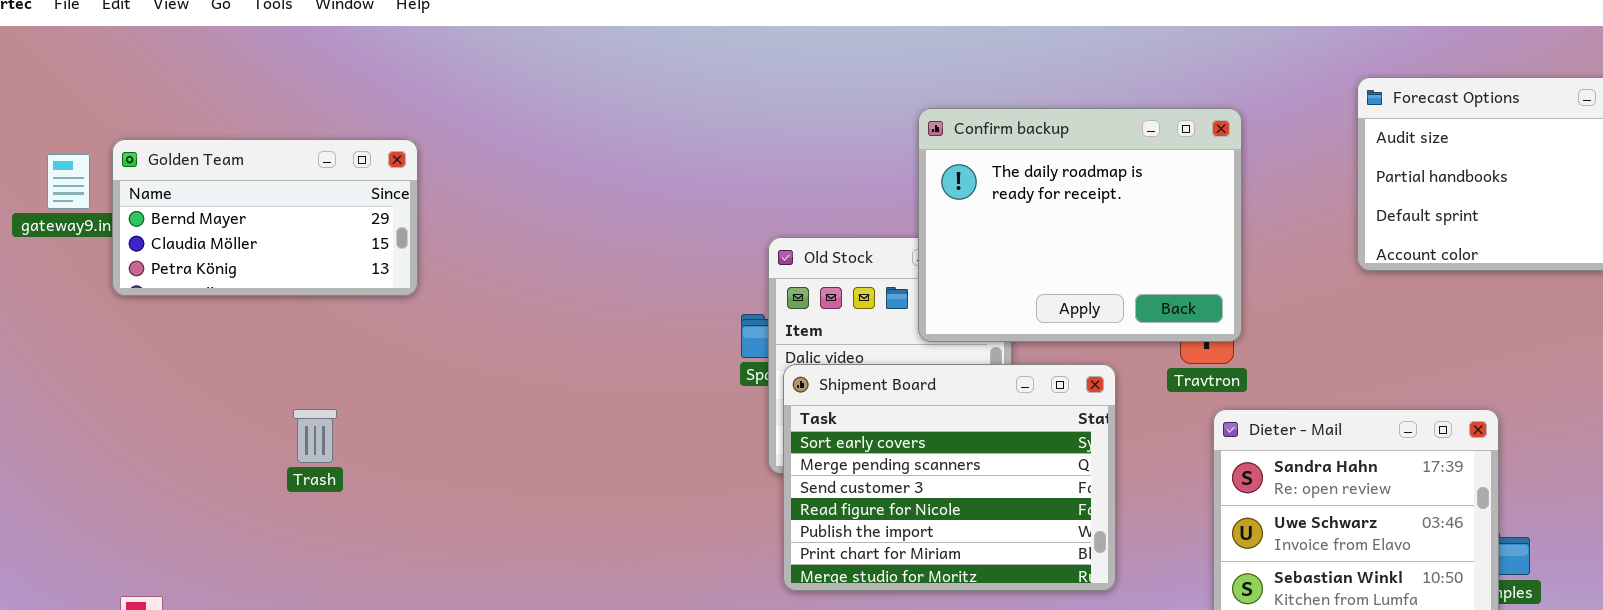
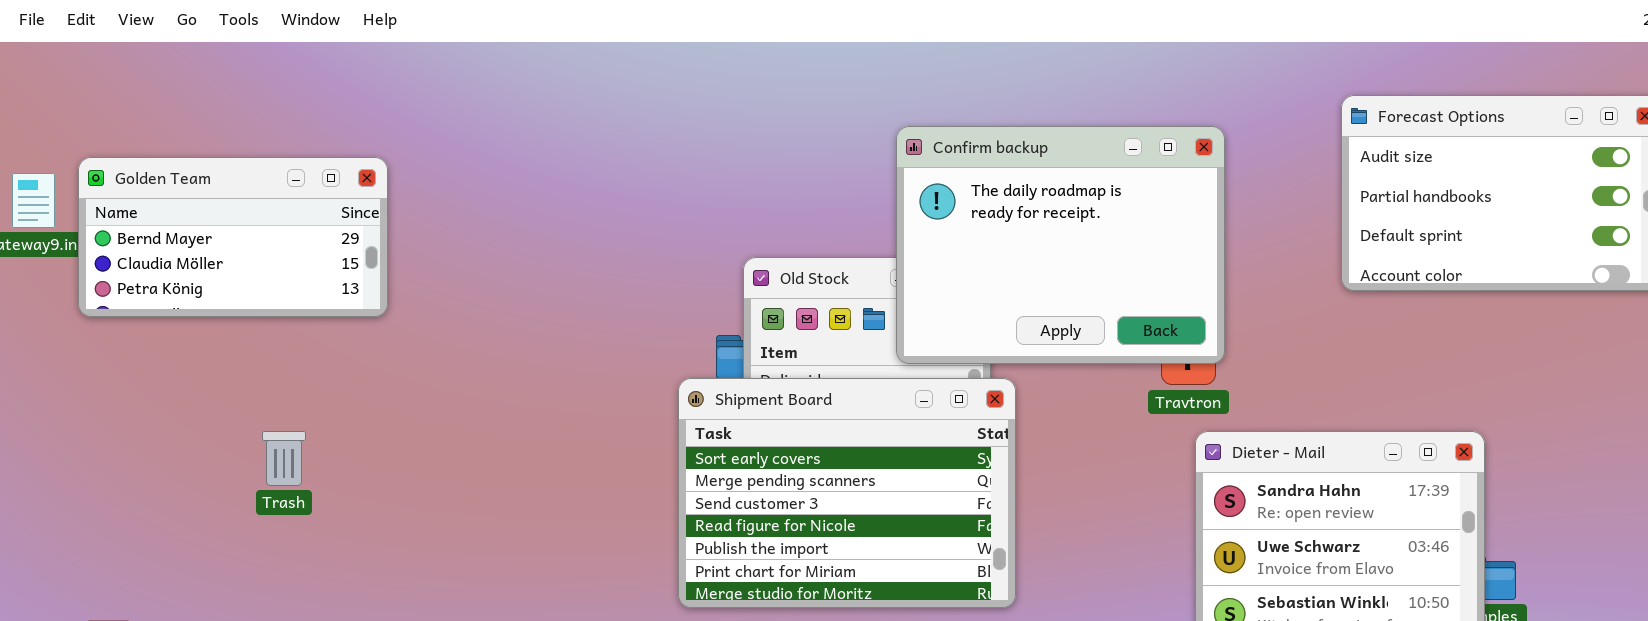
Shipment Board: [783,364,1116,591] -> [678,378,1016,608], moved

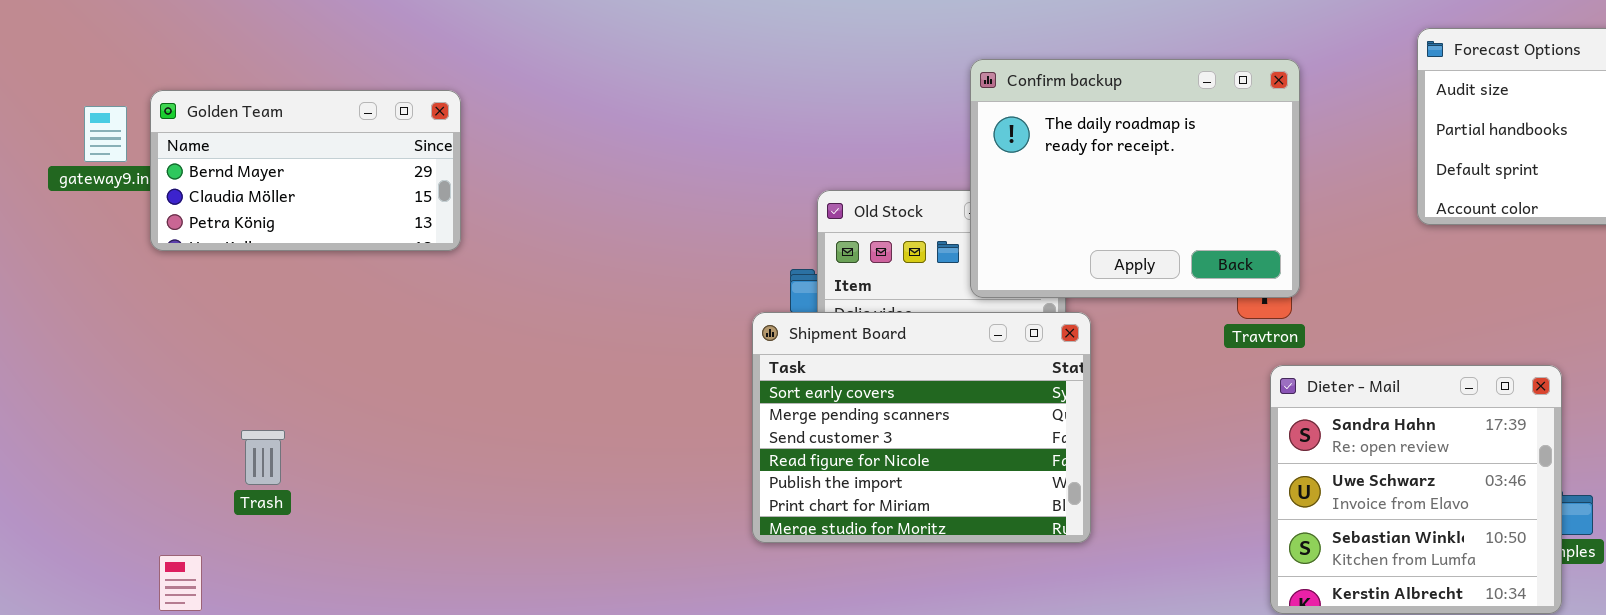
Trash: [262,431,306,486] -> [241,430,285,485], moved

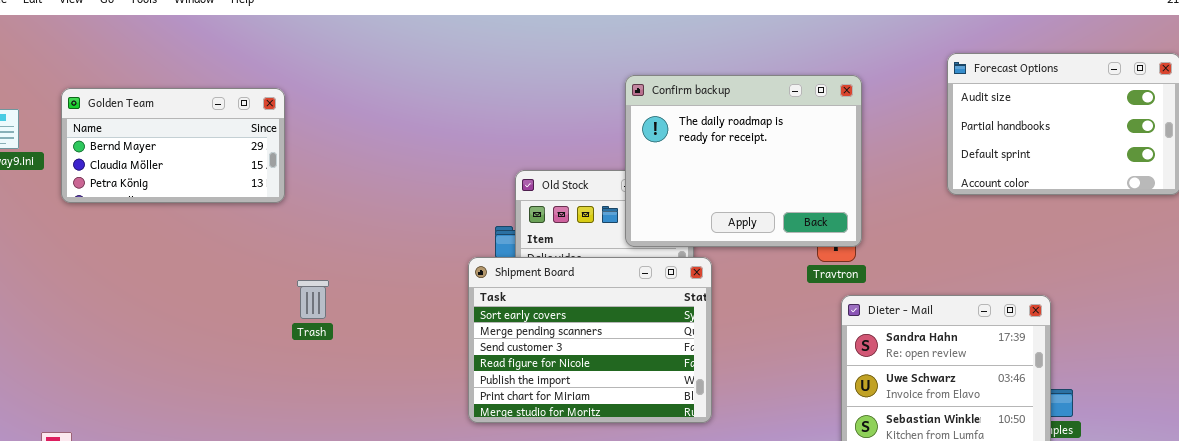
Golden Team: [150,90,461,251] -> [61,88,285,203], moved
Trash: [241,430,285,485] -> [297,280,329,319], moved

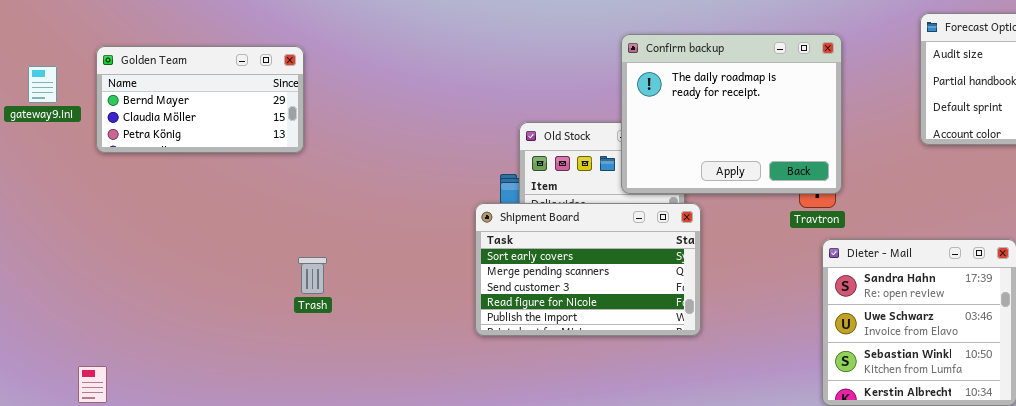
Shipment Board: [468,257,712,423] -> [475,203,701,336], resized
Trash: [297,280,329,319] -> [298,257,327,294], moved

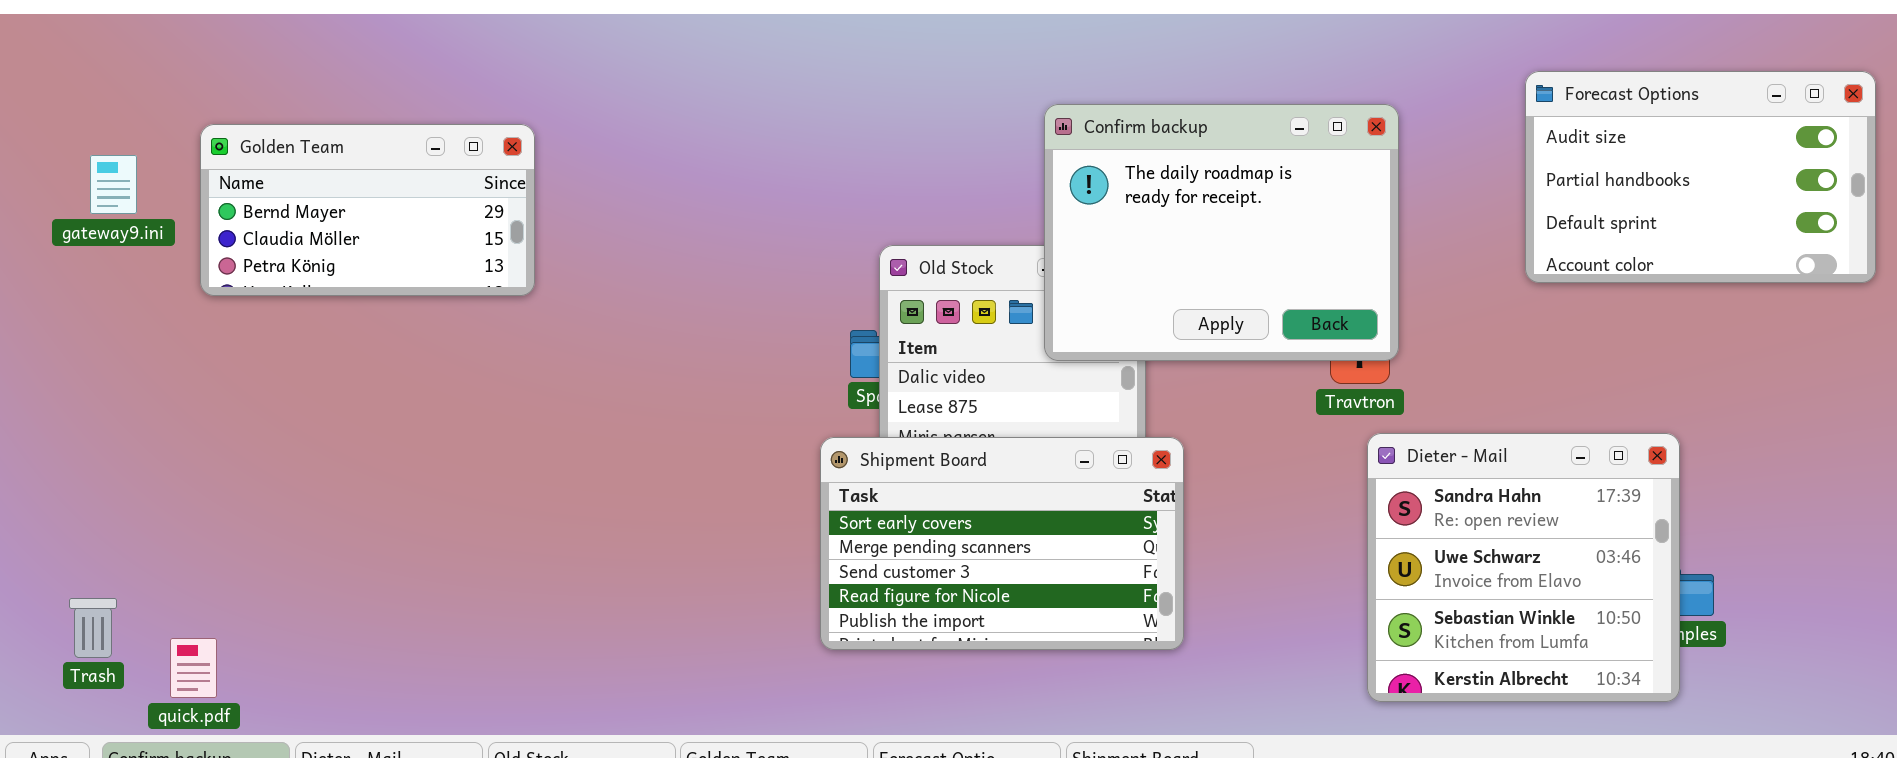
Shipment Board: [475,203,701,336] -> [820,437,1184,650], moved
Trash: [298,257,327,294] -> [69,598,117,658], moved

